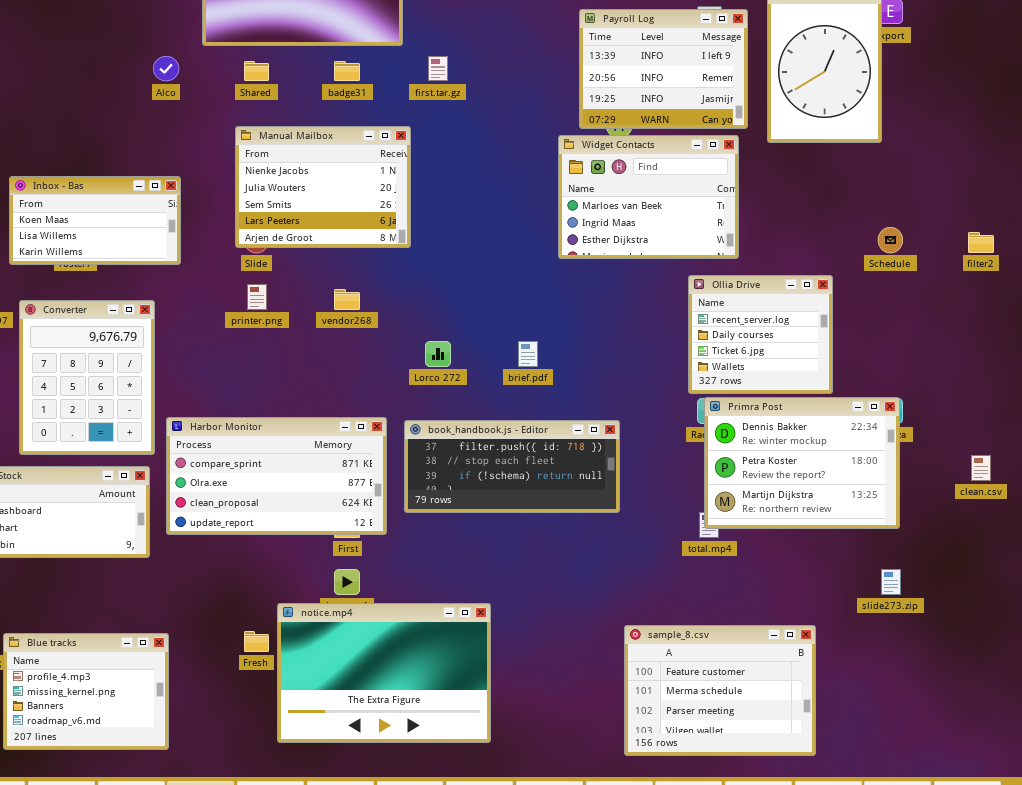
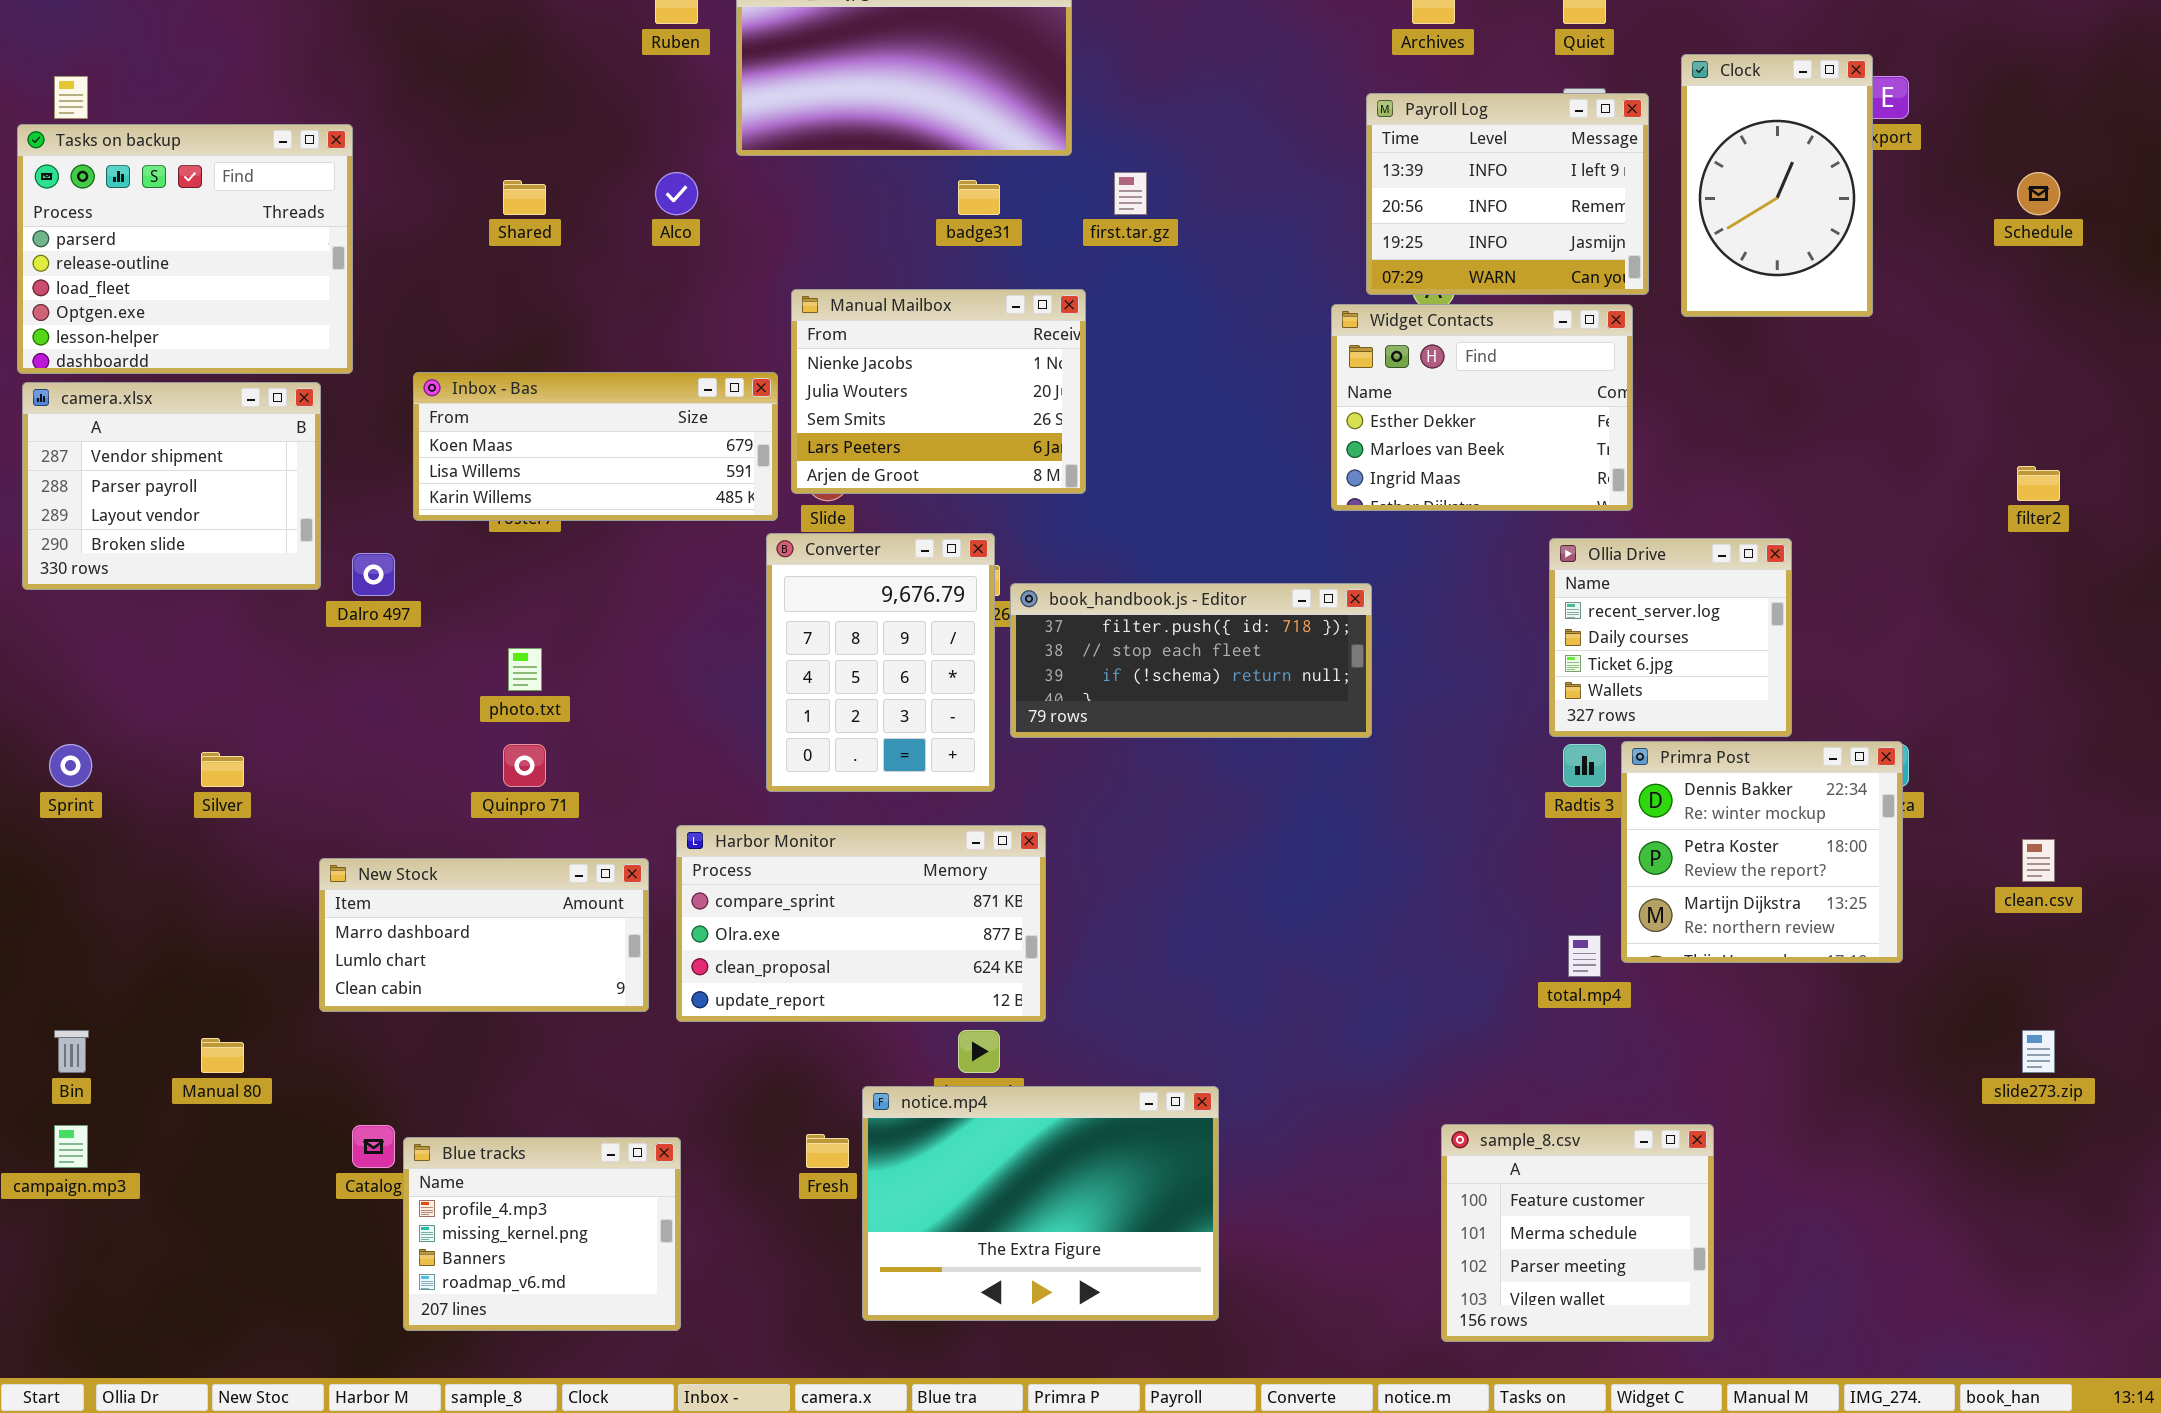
Shared: [244,61,269,81] -> [503,180,546,215], moved
Widget Contacts: [558,135,739,259] -> [1331,304,1633,511], scrolled up 1 row
Inbox - Bas: [9,176,181,265] -> [413,372,778,521], resized
Schedule: [878,227,903,253] -> [2017,172,2060,215], moved
Converter: [19,300,155,455] -> [766,533,995,792], moved
Primra Post: [704,397,900,529] -> [1621,741,1903,963], resized
Harbor Monitor: [166,417,387,535] -> [676,825,1046,1022], moved
book_handbook.js - Editor: [404,420,620,513] -> [1010,583,1372,738], moved
slide273.zip: [881,569,901,595] -> [2022,1030,2055,1073], moved
sample_8.csv: [624,625,816,756] -> [1441,1124,1714,1342], resized

